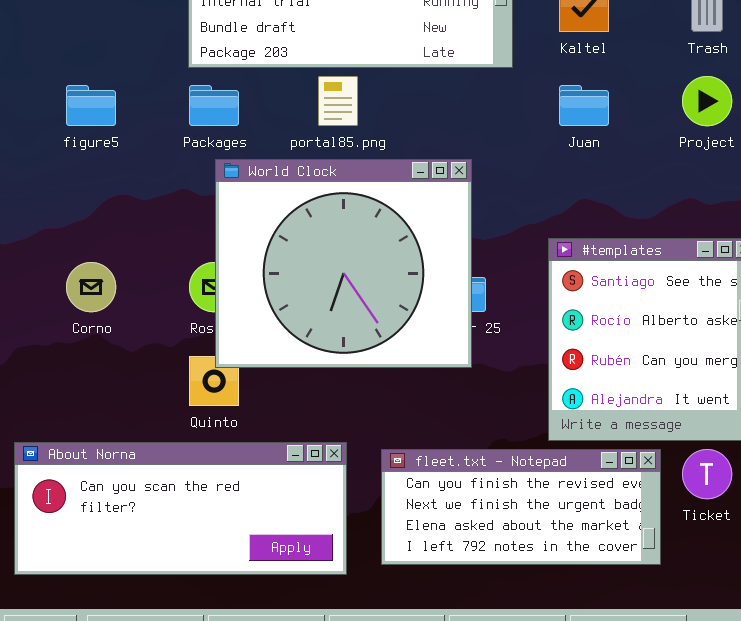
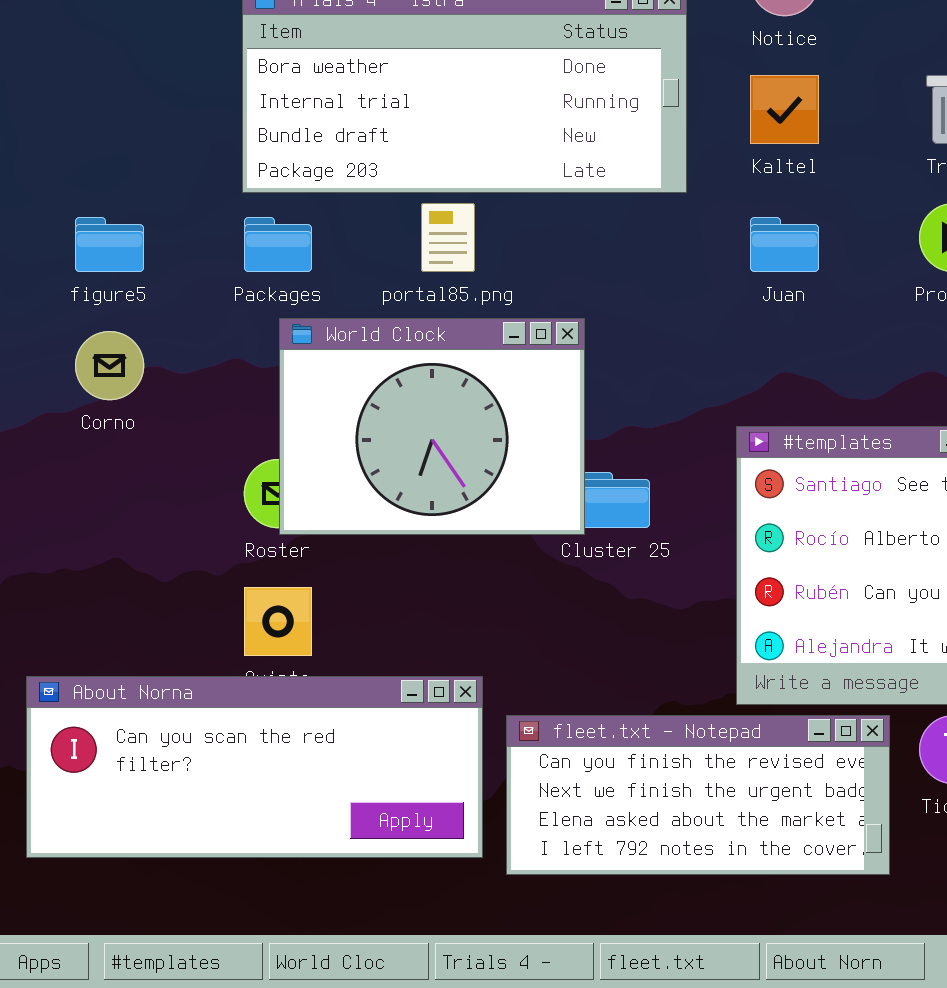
World Clock: [215,159,472,368] -> [279,318,585,535], resized
Corno: [66,262,116,312] -> [75,331,144,400], moved
About Norna: [14,442,347,575] -> [26,676,483,858], moved

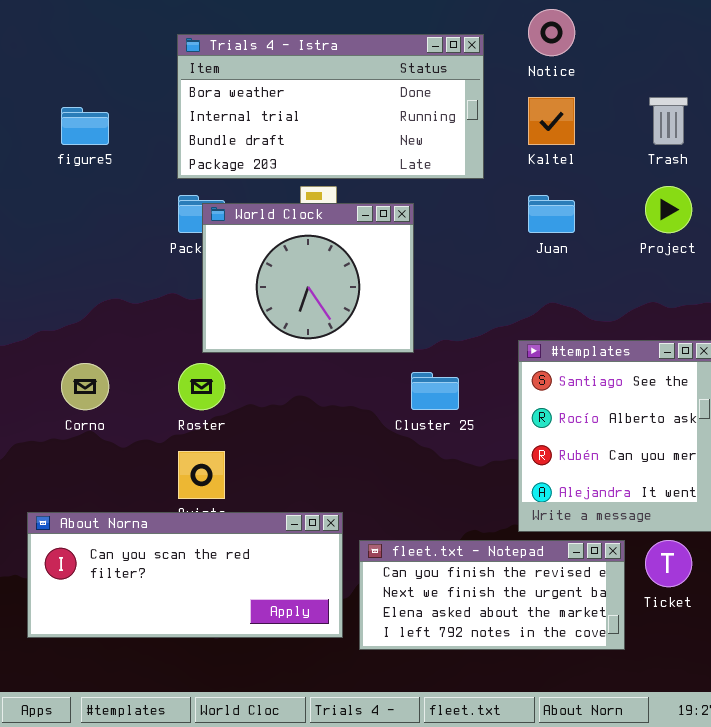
figure5: [75,217,144,272] -> [61,107,109,145], moved
World Clock: [279,318,585,535] -> [202,203,414,353], moved
Corno: [75,331,144,400] -> [61,363,109,410], moved

